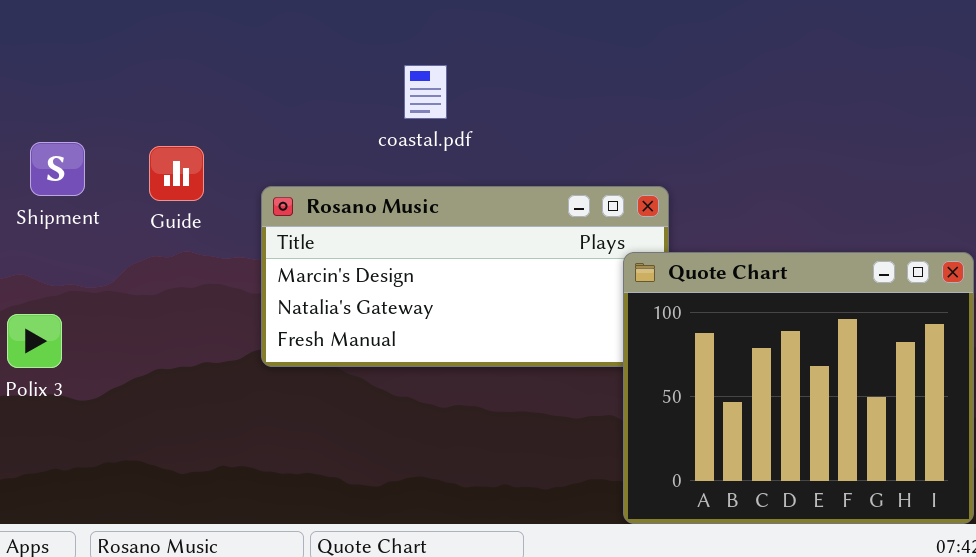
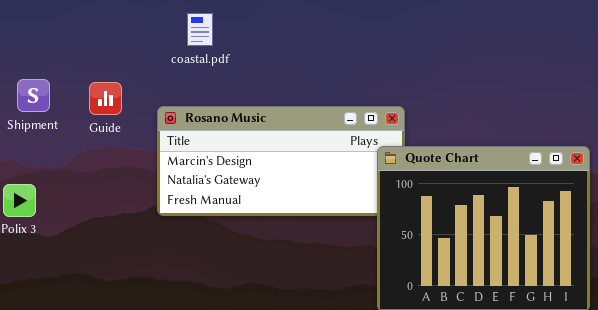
coastal.pdf: [404,65,447,119] -> [187,13,213,46], moved

